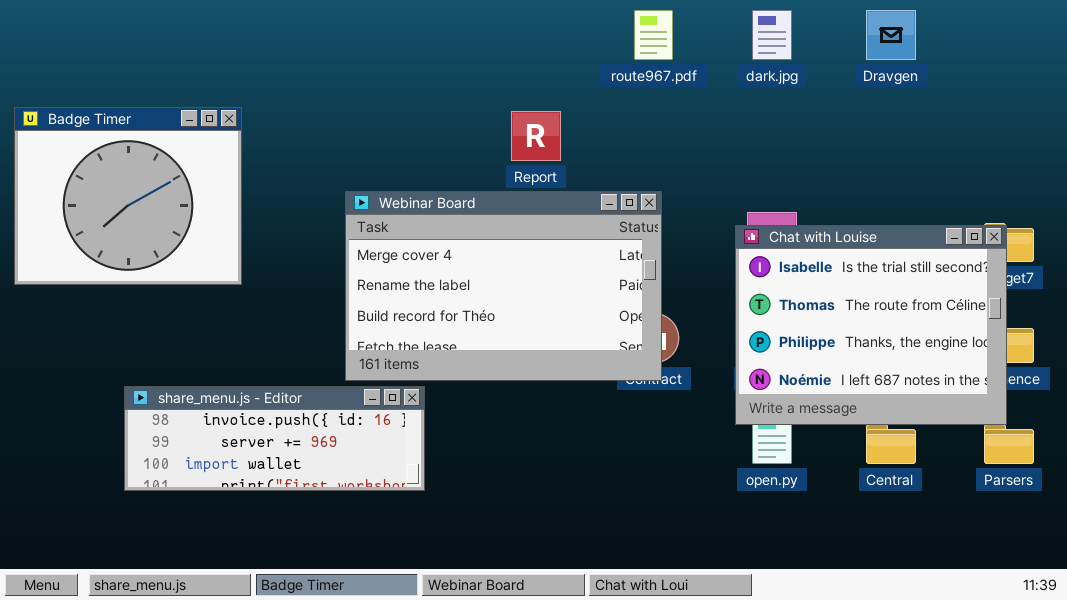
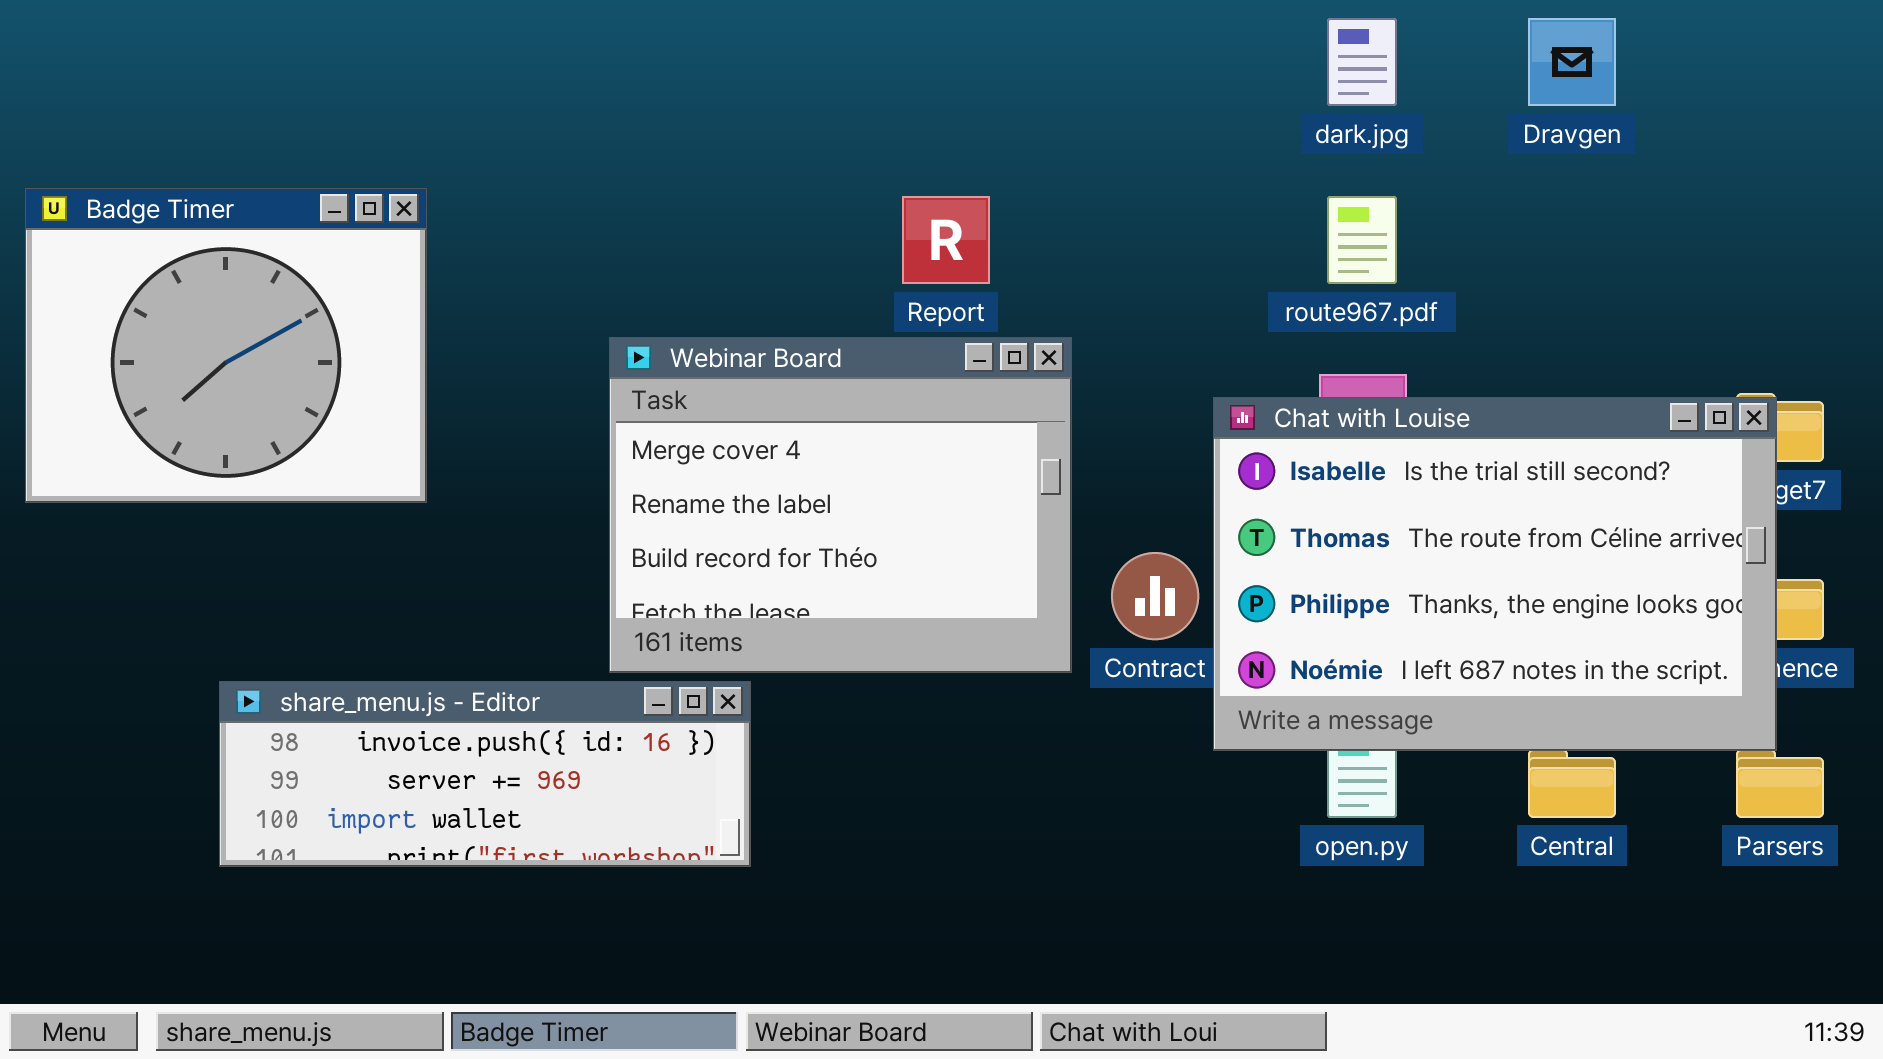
route967.pdf: [634,10,673,60] -> [1327,196,1397,284], moved
Webinar Board: [345,191,662,381] -> [609,337,1072,673], resized
Chat with Louise: [735,225,1007,425] -> [1213,397,1777,751], resized

